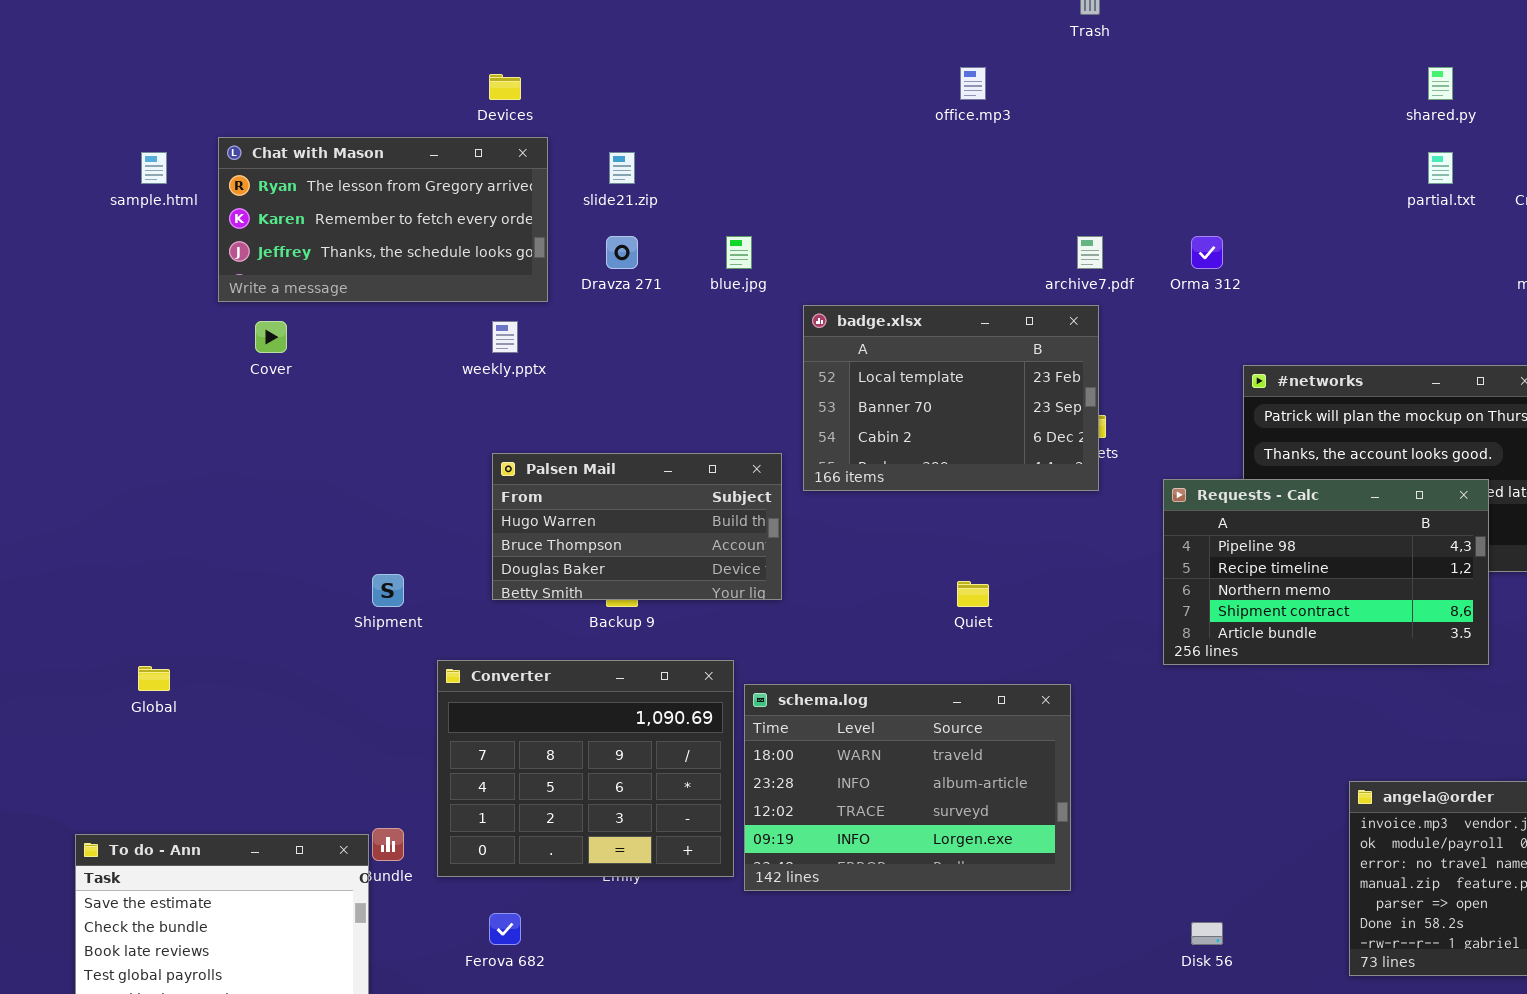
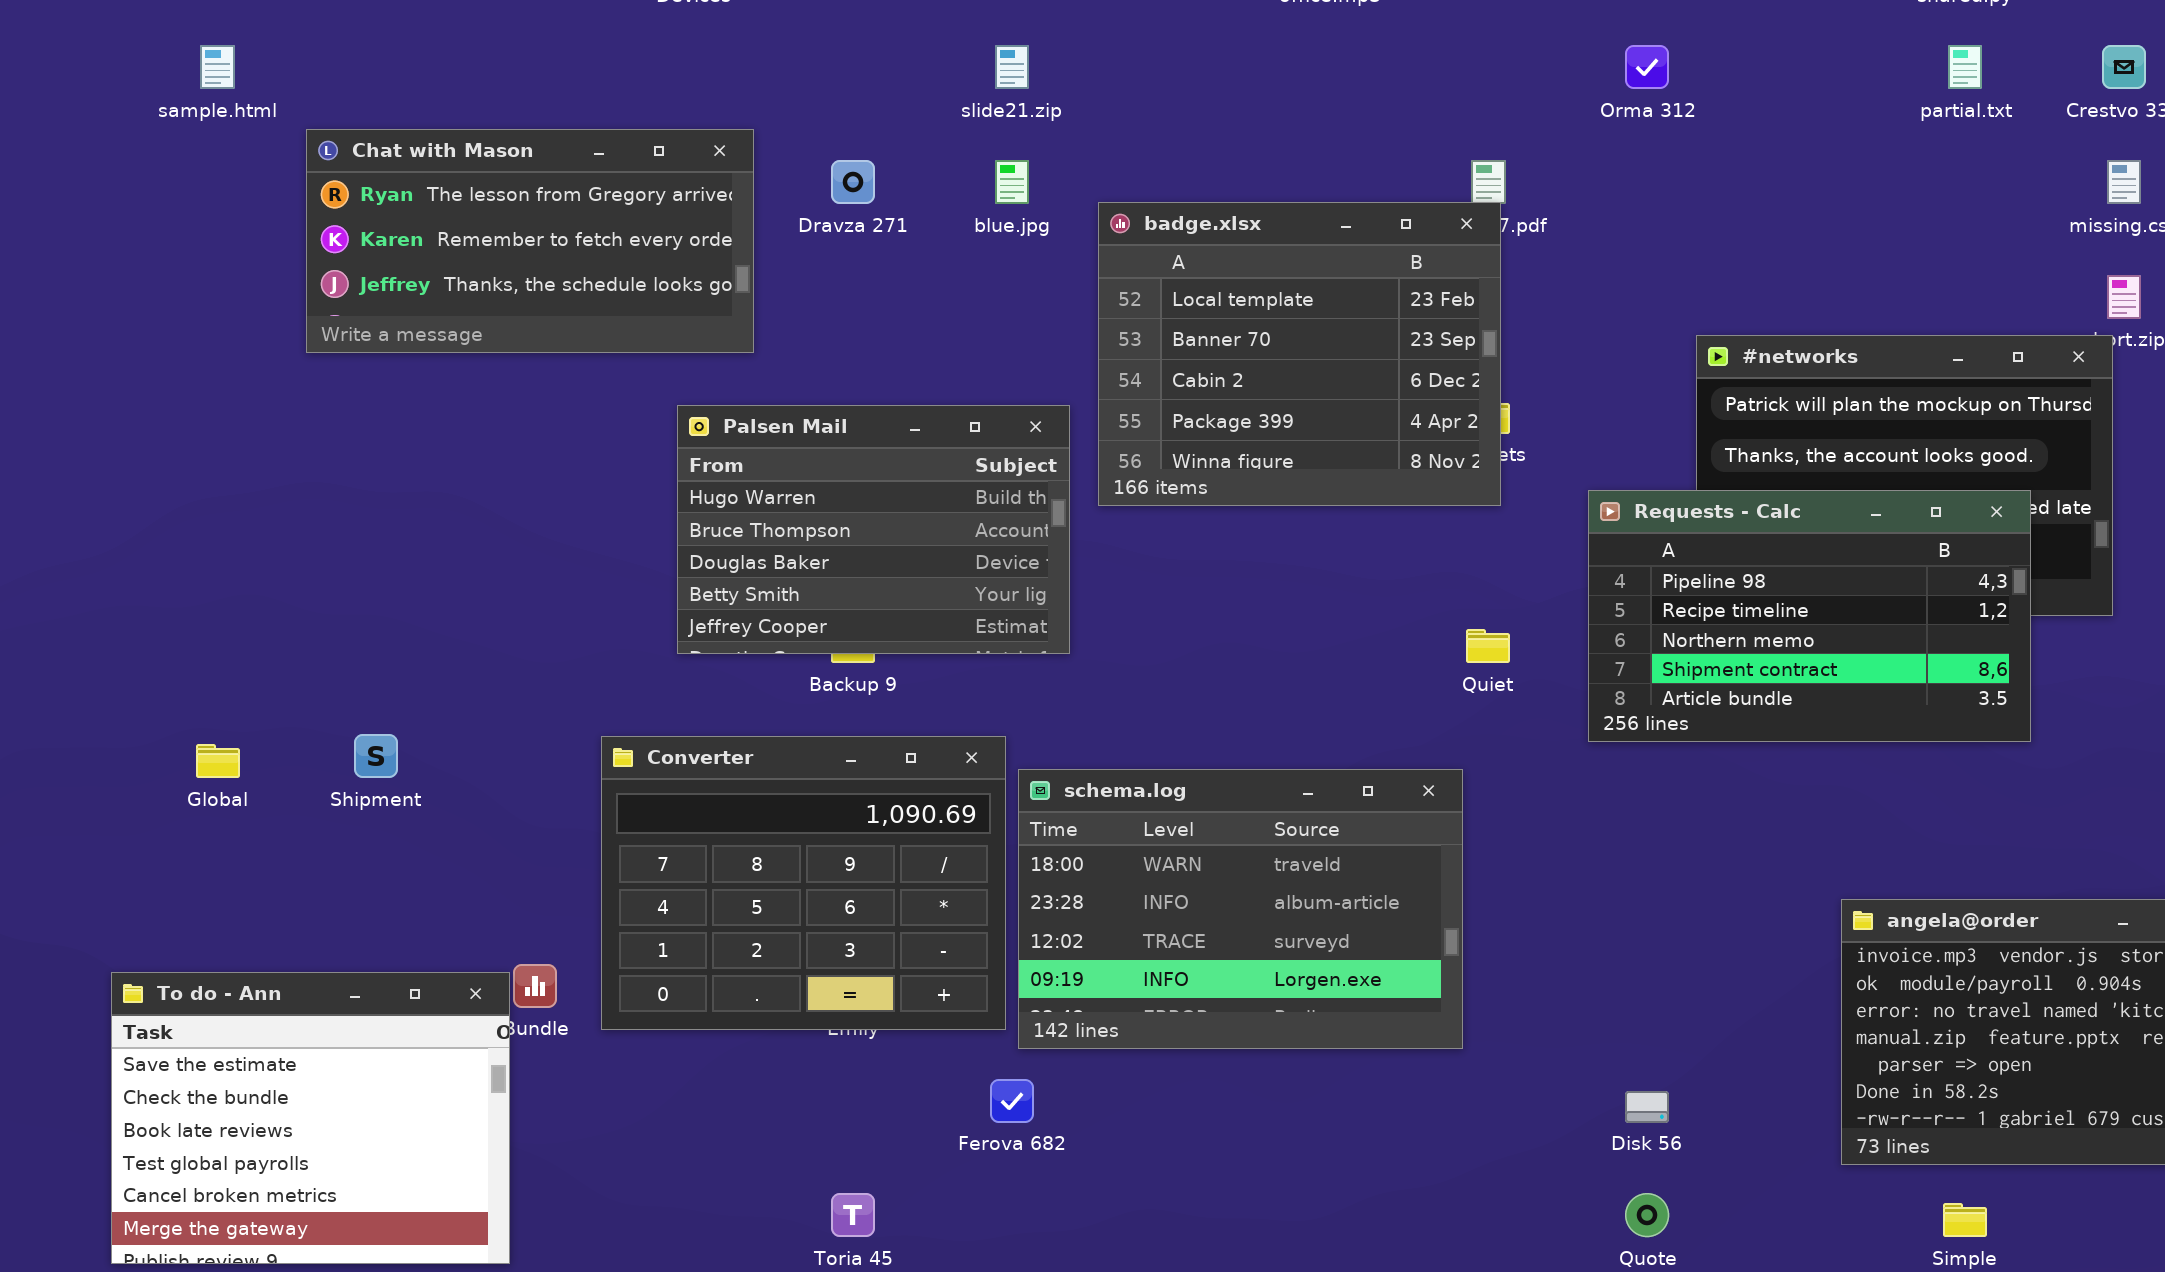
Chat with Mason: [218,137,548,302] -> [306,129,754,353], moved
slide21.zip: [609,152,635,184] -> [995,45,1029,89], moved
Orma 312: [1191,236,1223,269] -> [1625,45,1669,89], moved
badge.xlsx: [803,305,1099,491] -> [1098,202,1501,506], resized
Palsen Mail: [492,453,782,600] -> [677,405,1070,654], resized
Shipment: [372,574,404,607] -> [354,734,398,778], moved
Quiet: [957,581,989,607] -> [1466,629,1510,663], moved
Ferova 682: [489,913,521,945] -> [990,1079,1034,1123], moved

